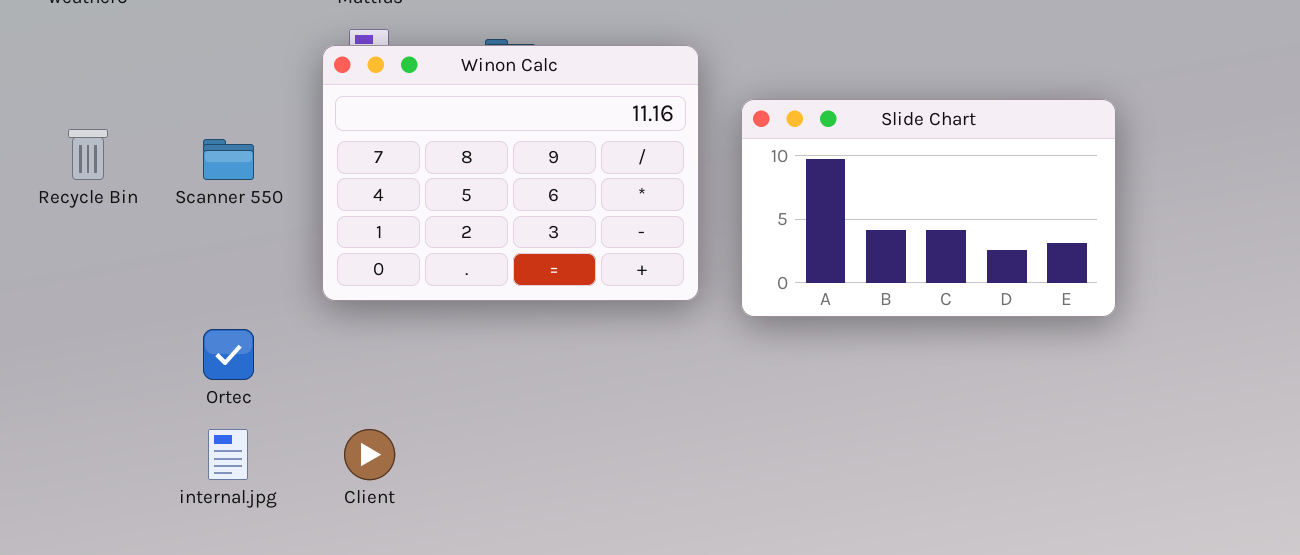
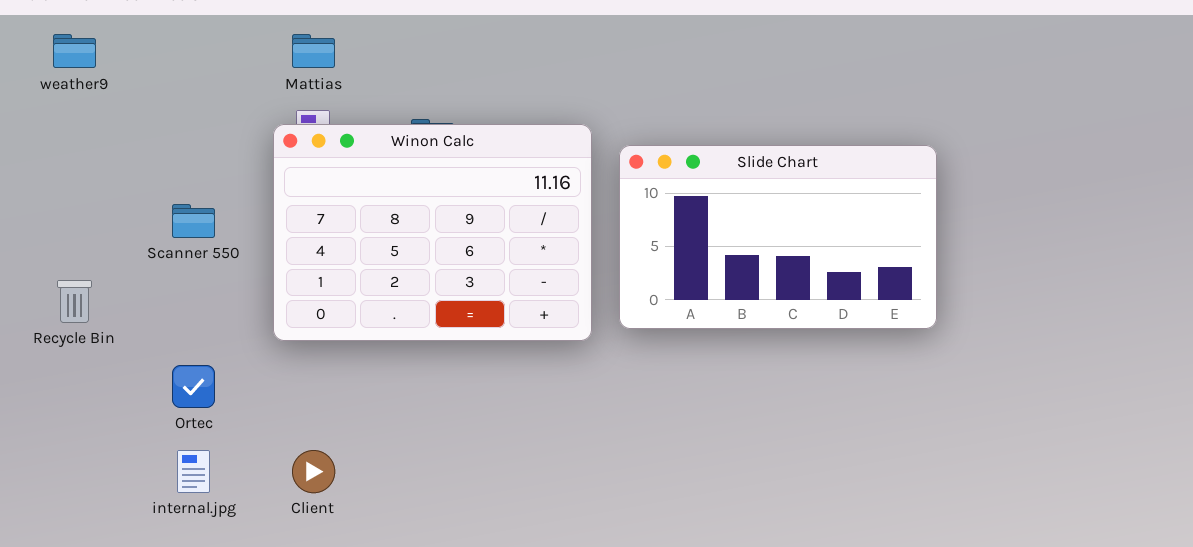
Slide Chart: [741,99,1116,317] -> [619,145,937,329], moved
Recycle Bin: [68,129,108,180] -> [57,280,92,323], moved

